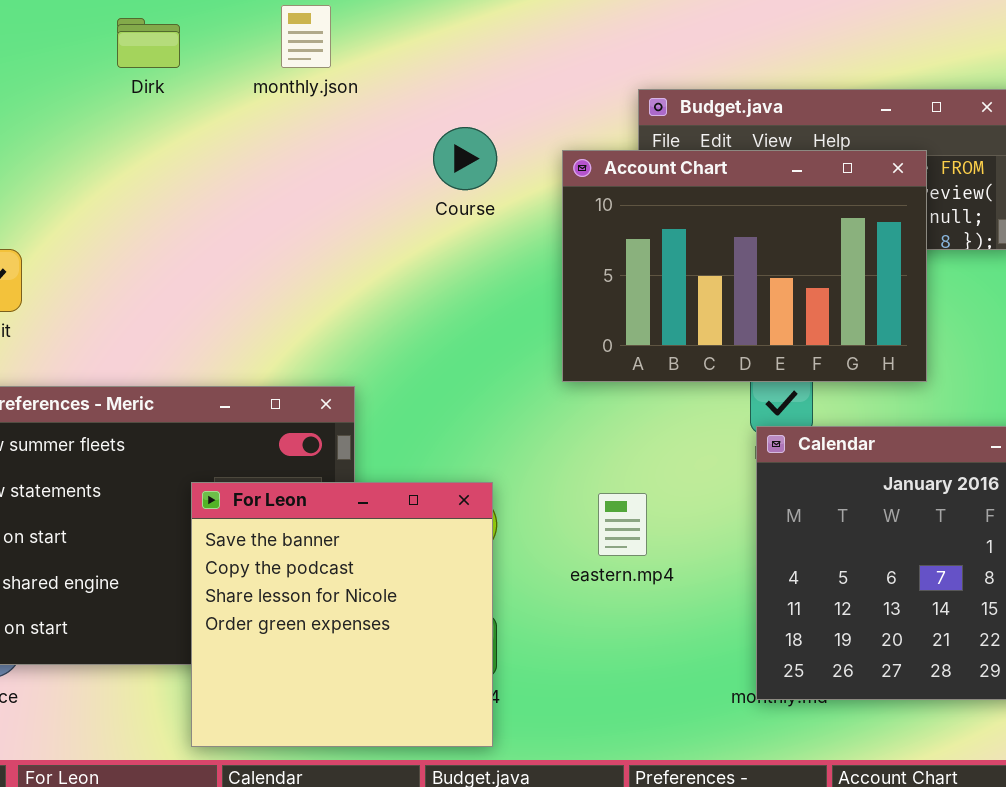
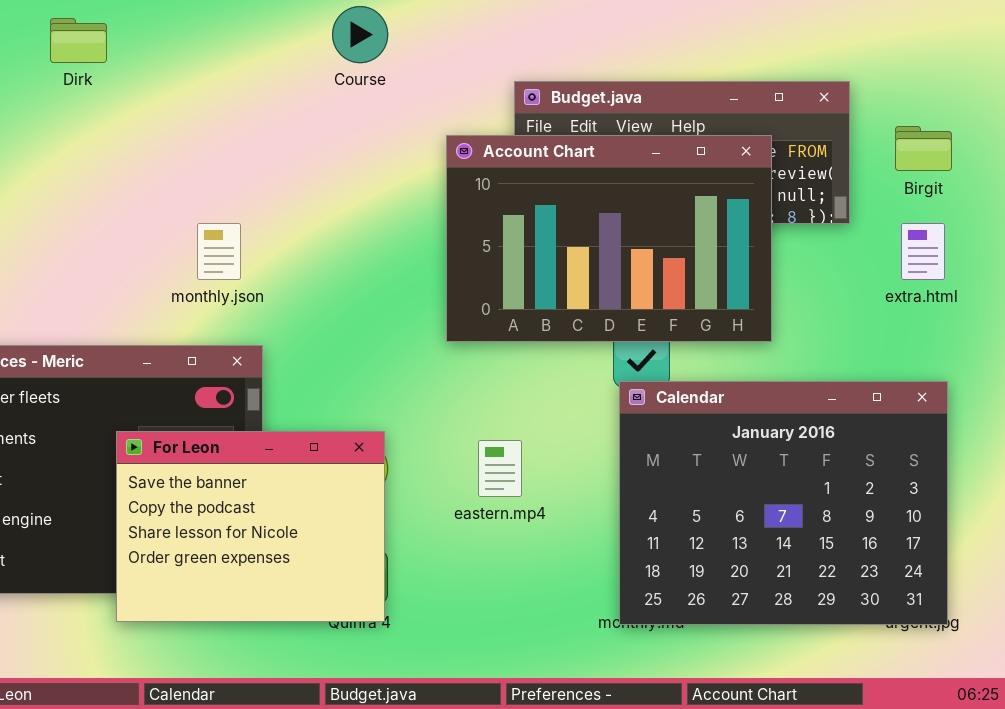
monthly.json: [281,5,331,68] -> [197,223,241,280], moved
Course: [433,127,497,190] -> [332,6,388,63], moved
For Leon: [191,482,493,747] -> [116,431,385,622], resized

